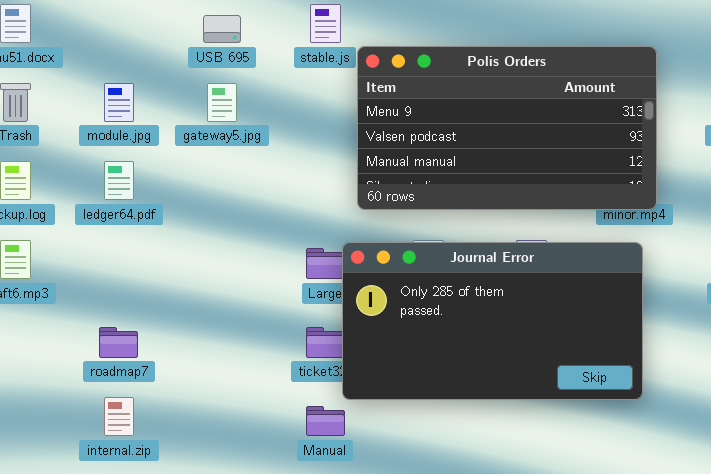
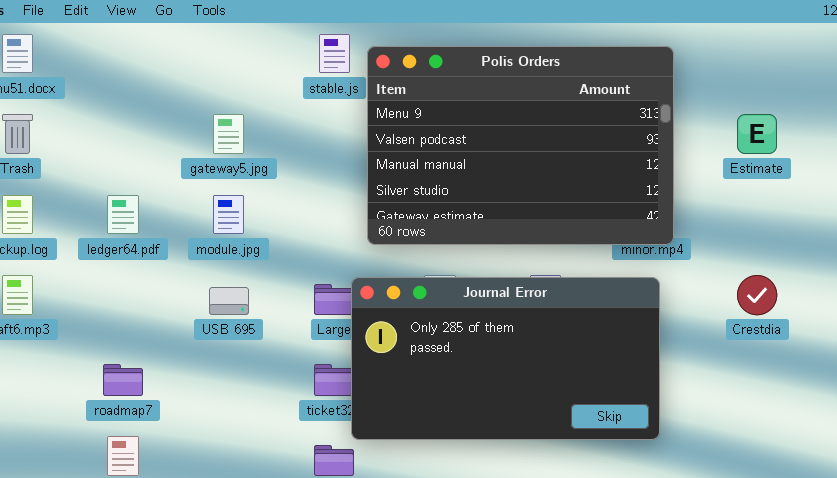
USB 695: [203,15,241,43] -> [209,287,249,315], moved
Polis Orders: [357,46,657,210] -> [367,46,674,245], resized
module.jpg: [104,83,134,122] -> [213,195,244,234], moved

